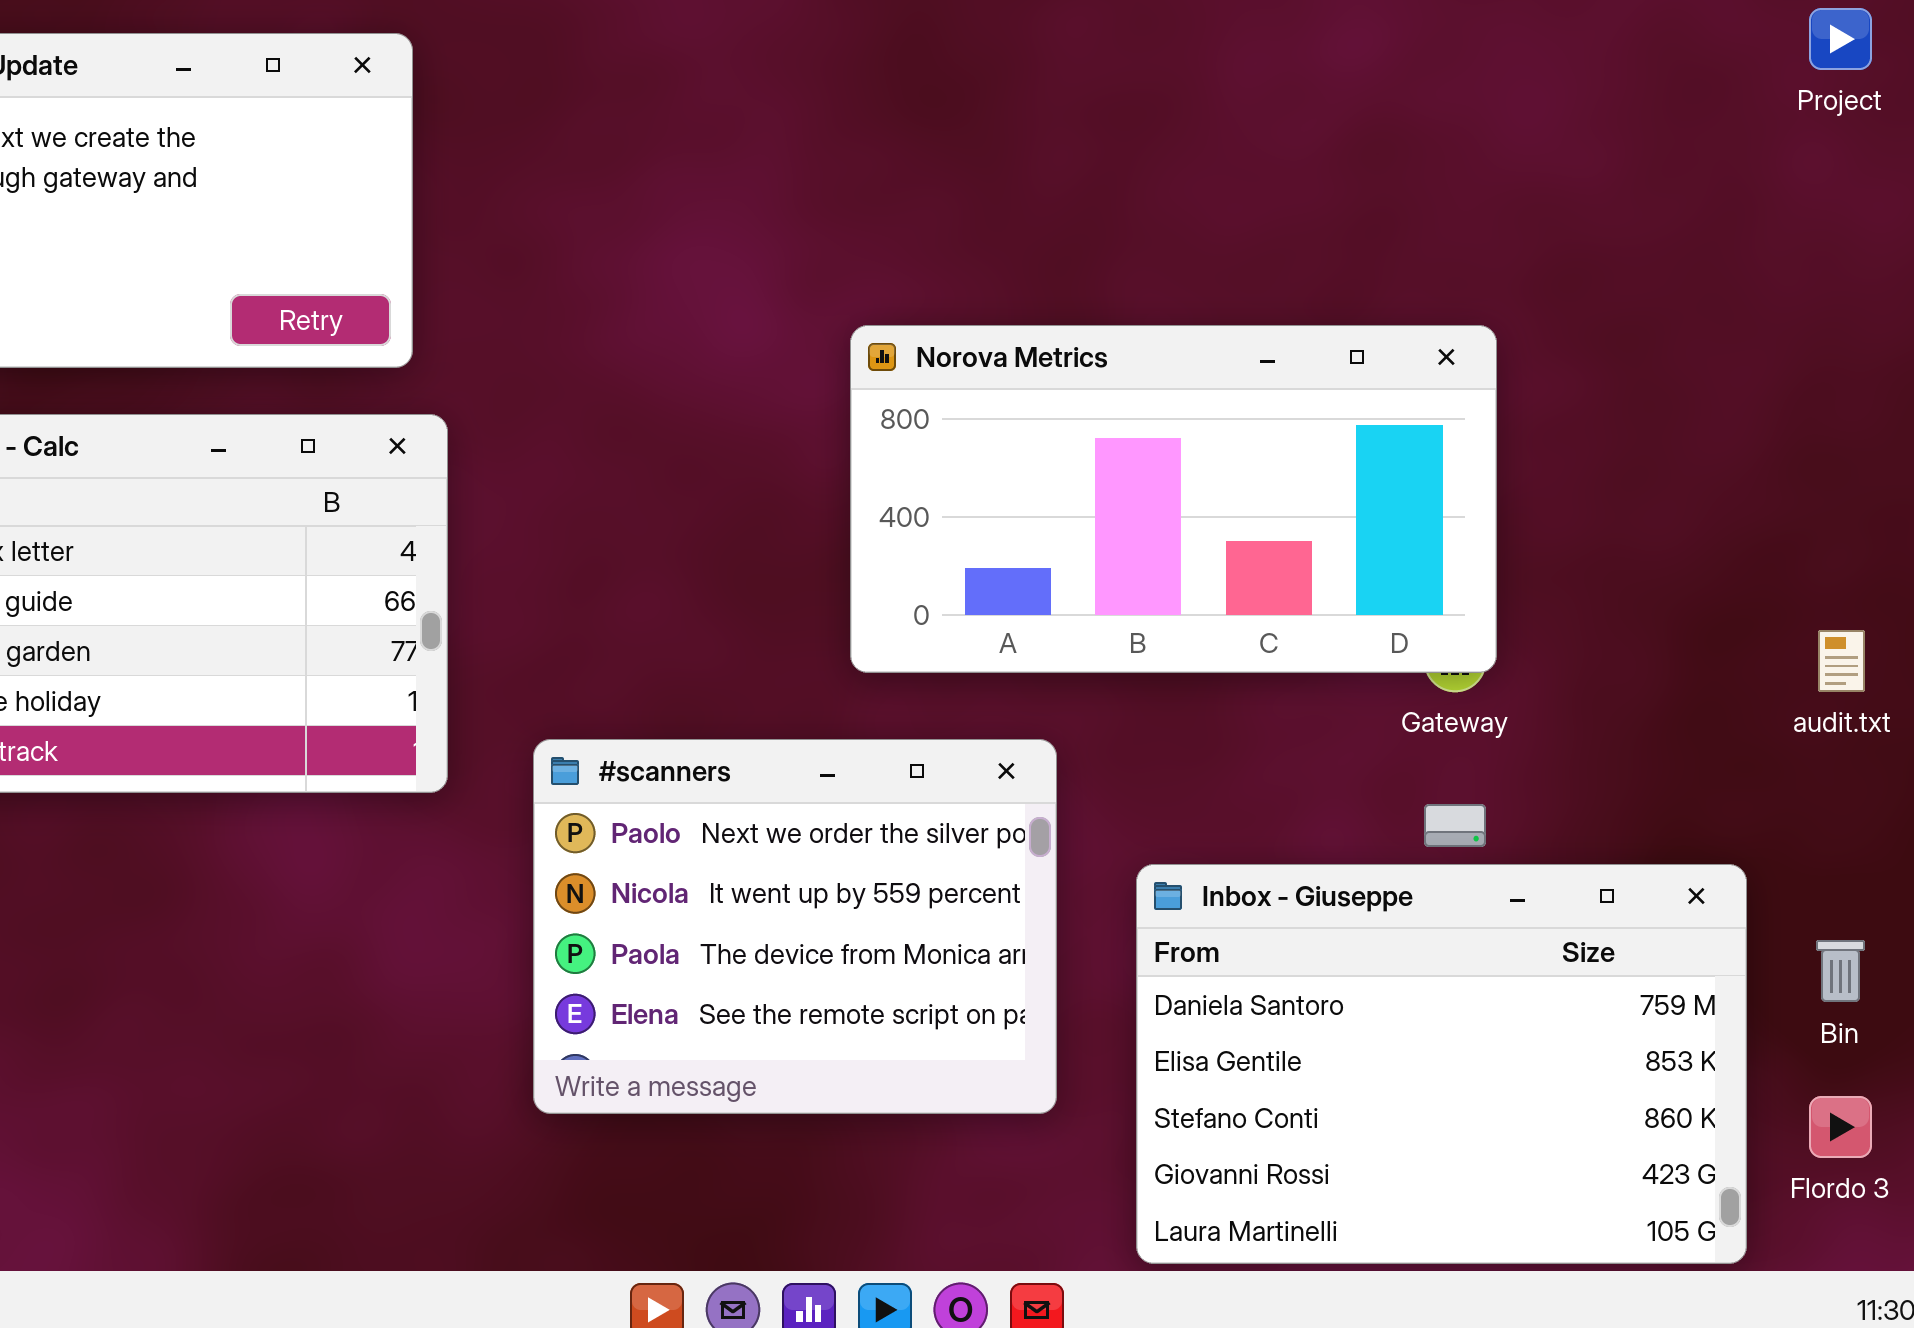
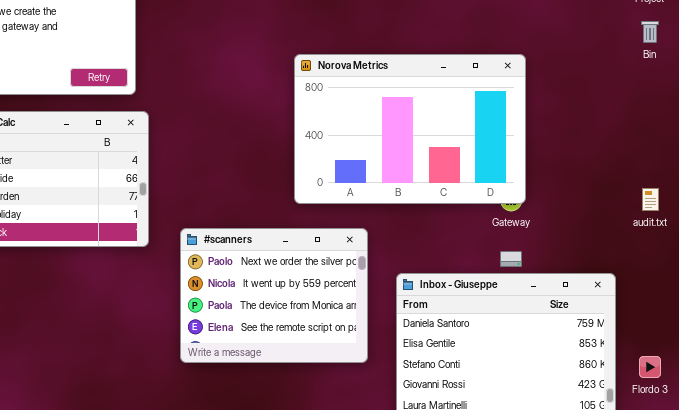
Norova Metrics: [850,325,1497,673] -> [294,54,526,204], resized
Bin: [1816,940,1865,1002] -> [641,21,659,43], moved

